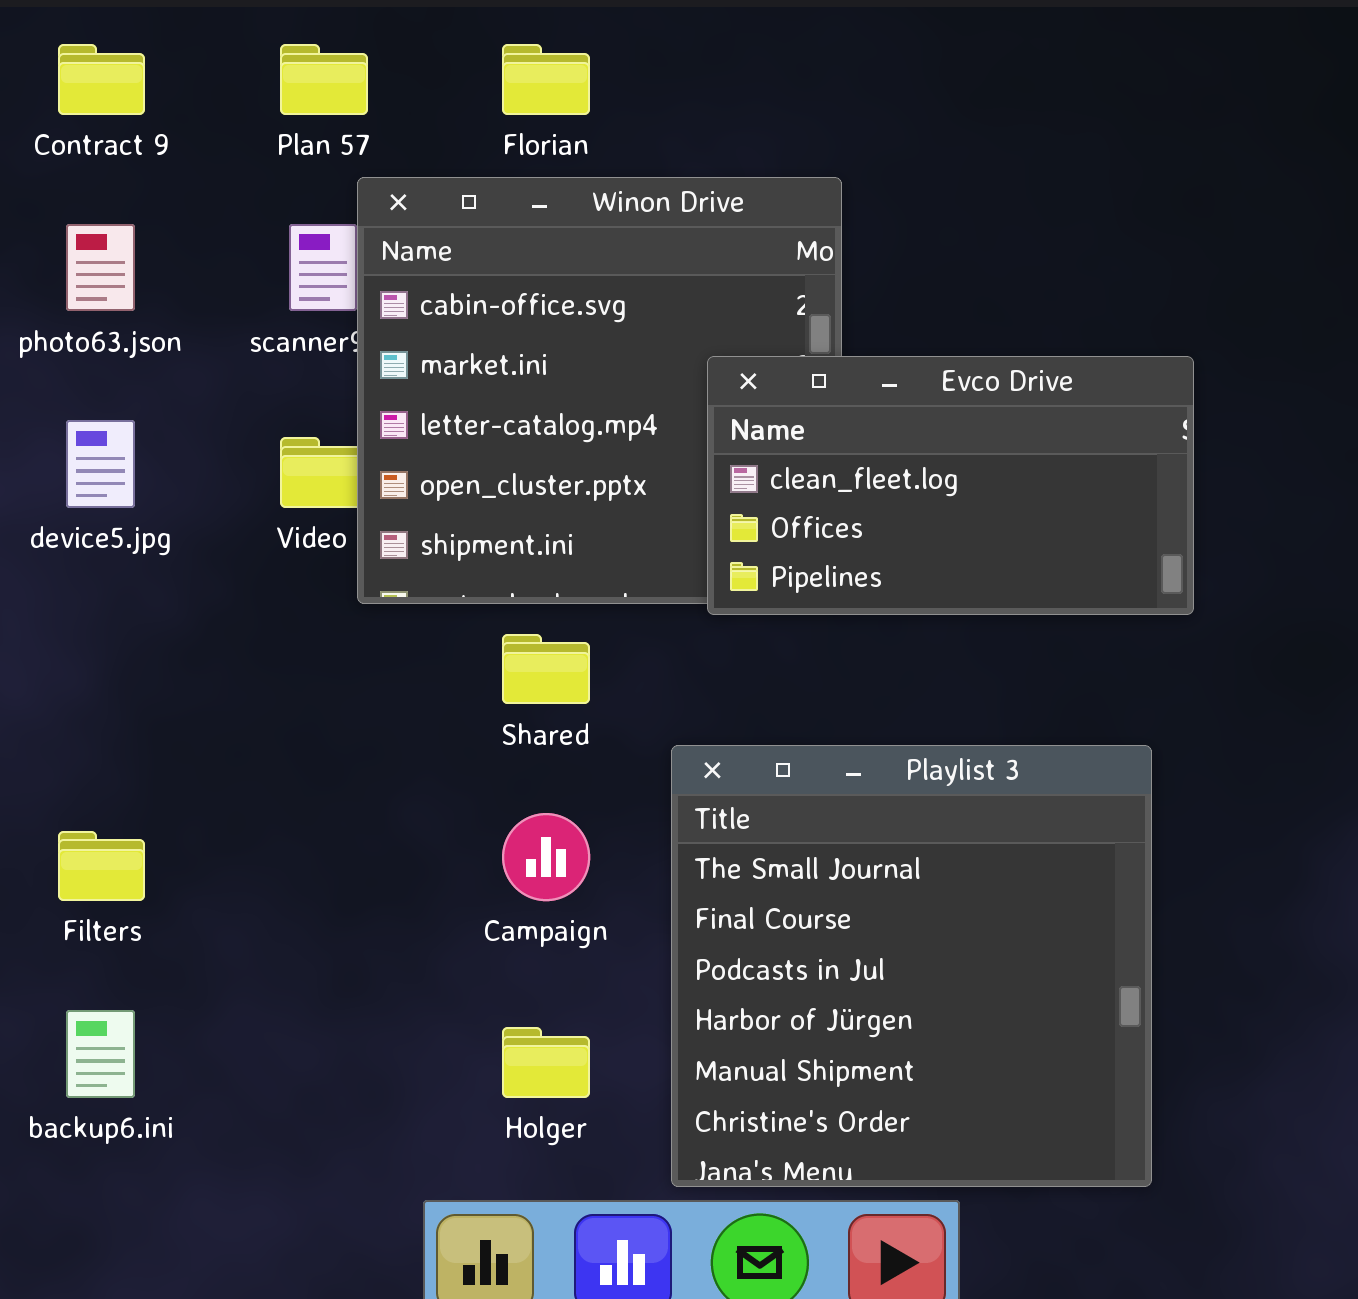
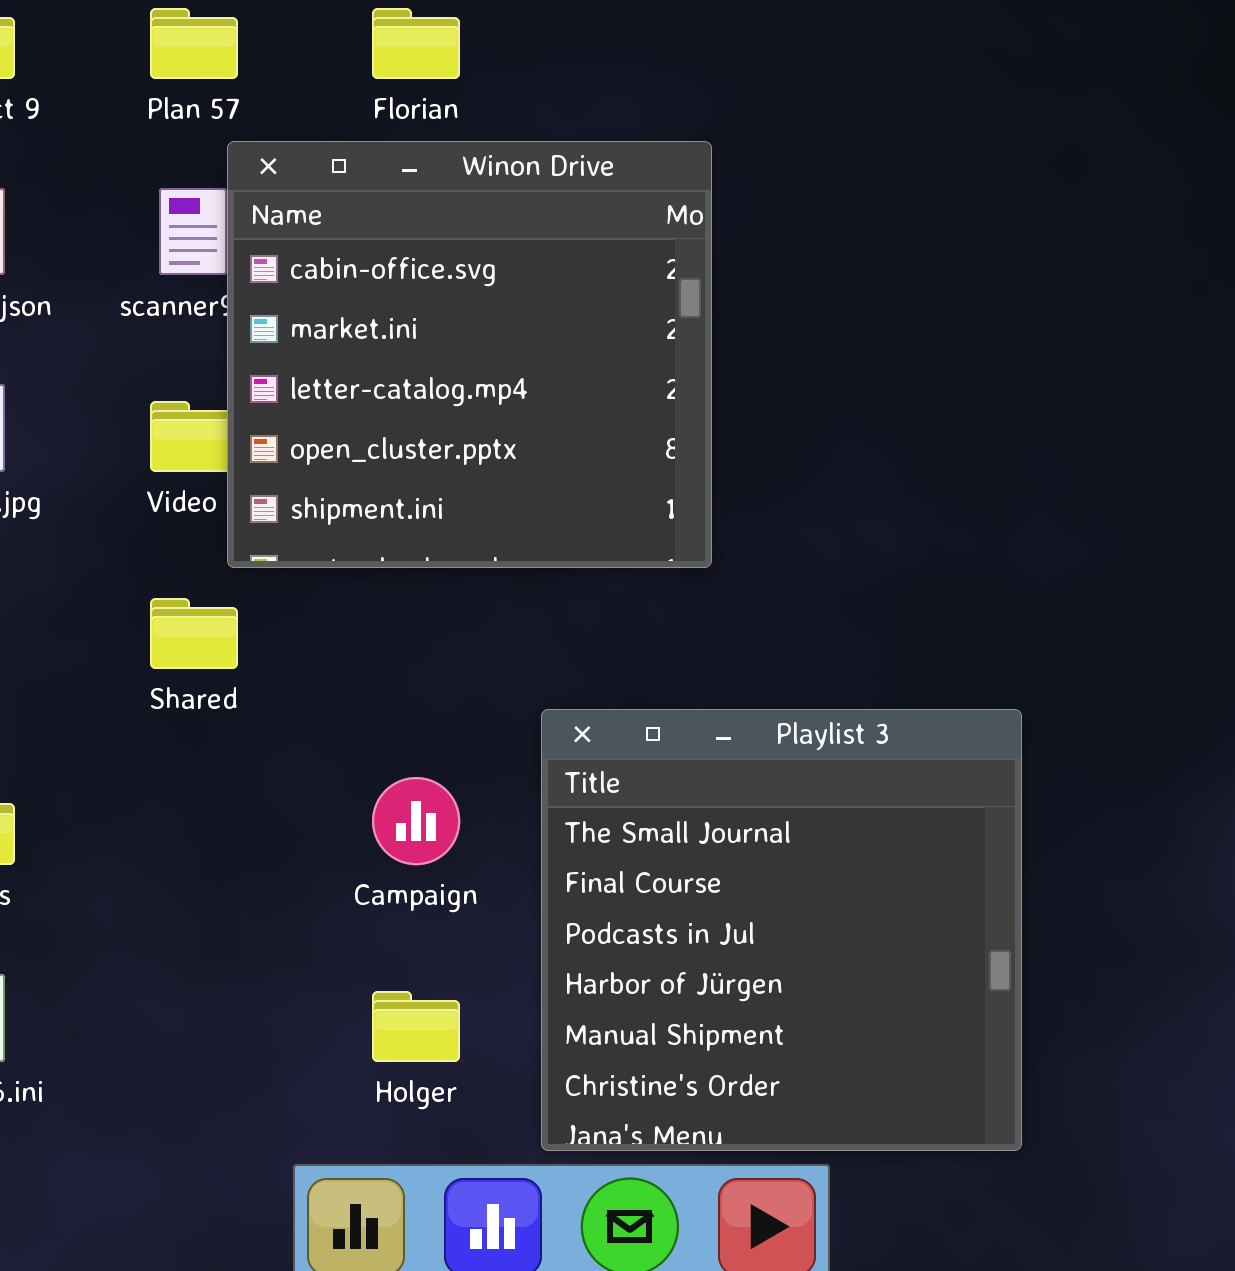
Evco Drive: [707,356,1194,615] -> none, closed
Shared: [502,634,590,704] -> [150,598,238,669], moved

